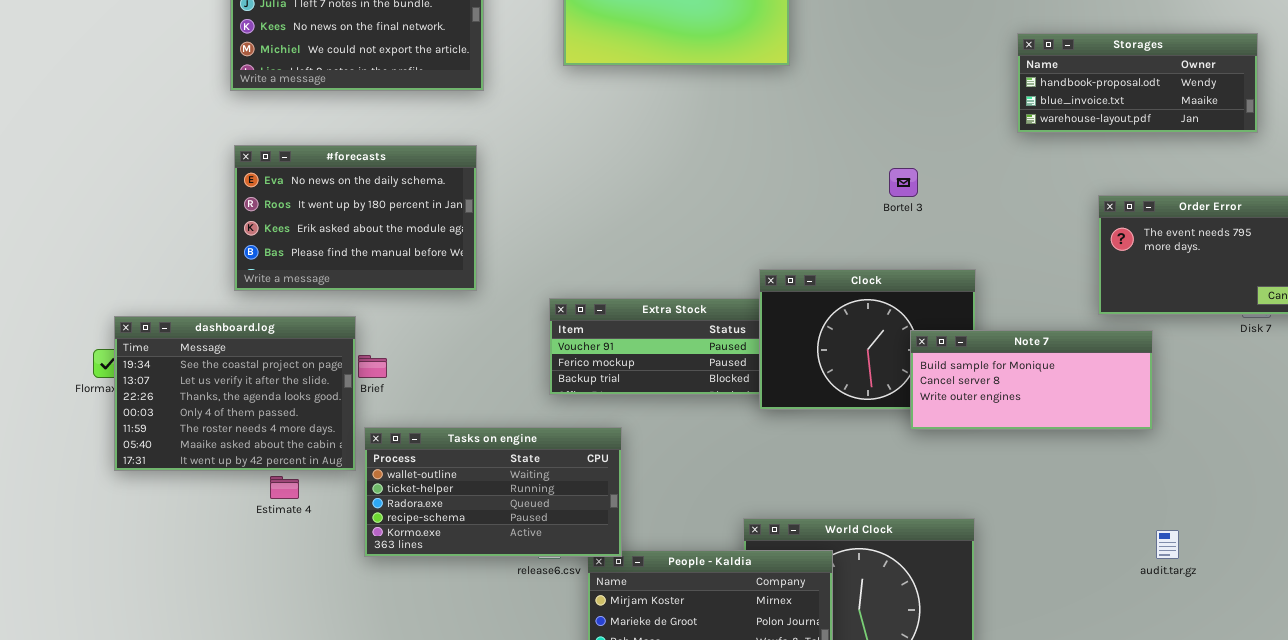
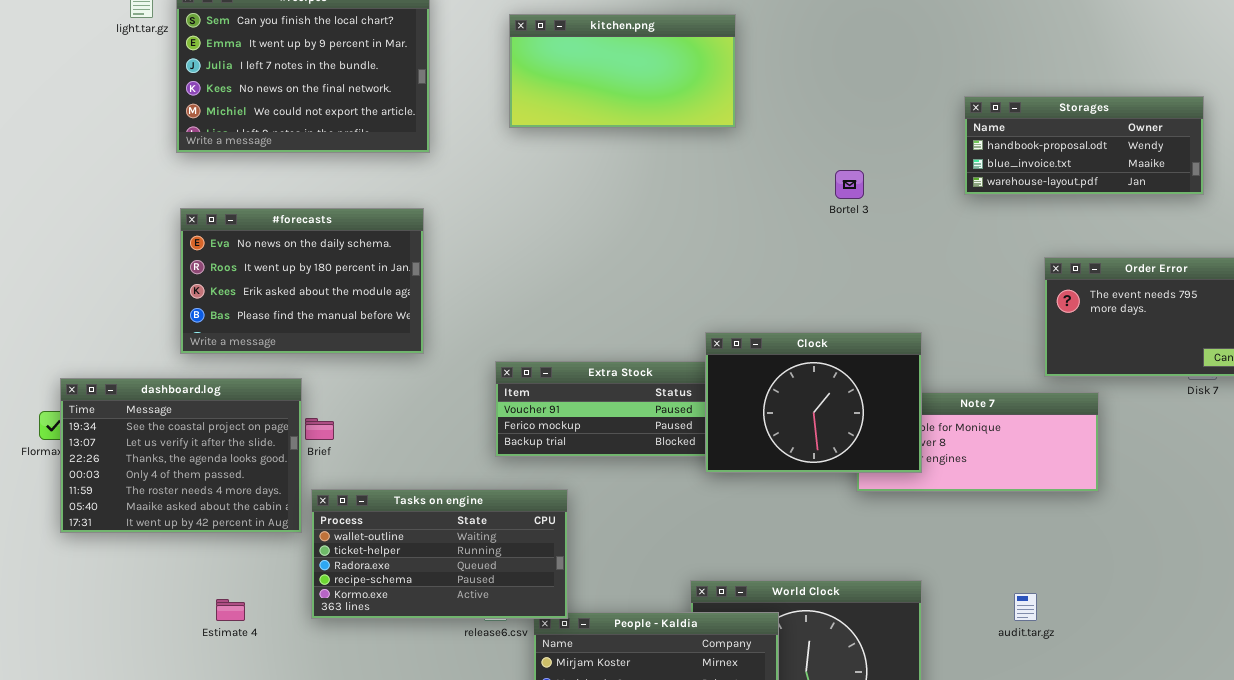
Bortel 3: [889,168,918,197] -> [835,170,864,199], moved
Clock: [759,269,976,410] -> [705,332,922,473], raised
Estimate 4: [270,476,299,499] -> [216,599,245,621], moved
audit.tar.gz: [1156,530,1179,559] -> [1014,593,1037,621], moved

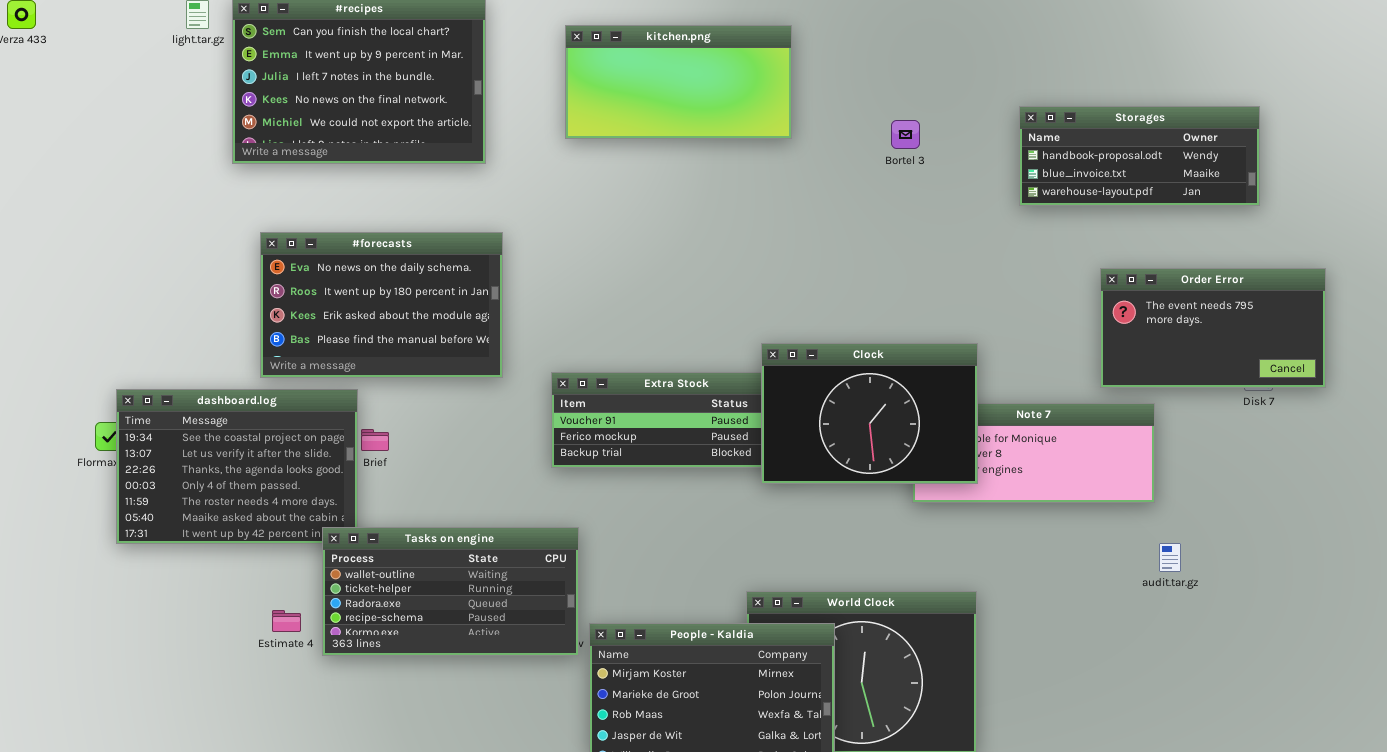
Bortel 3: [835,170,864,199] -> [891,120,920,149], moved
#forecasts: [180,208,424,354] -> [260,232,503,378], moved
Tasks on engine: [311,489,568,619] -> [322,527,579,656], moved
audit.tar.gz: [1014,593,1037,621] -> [1159,543,1181,572], moved

